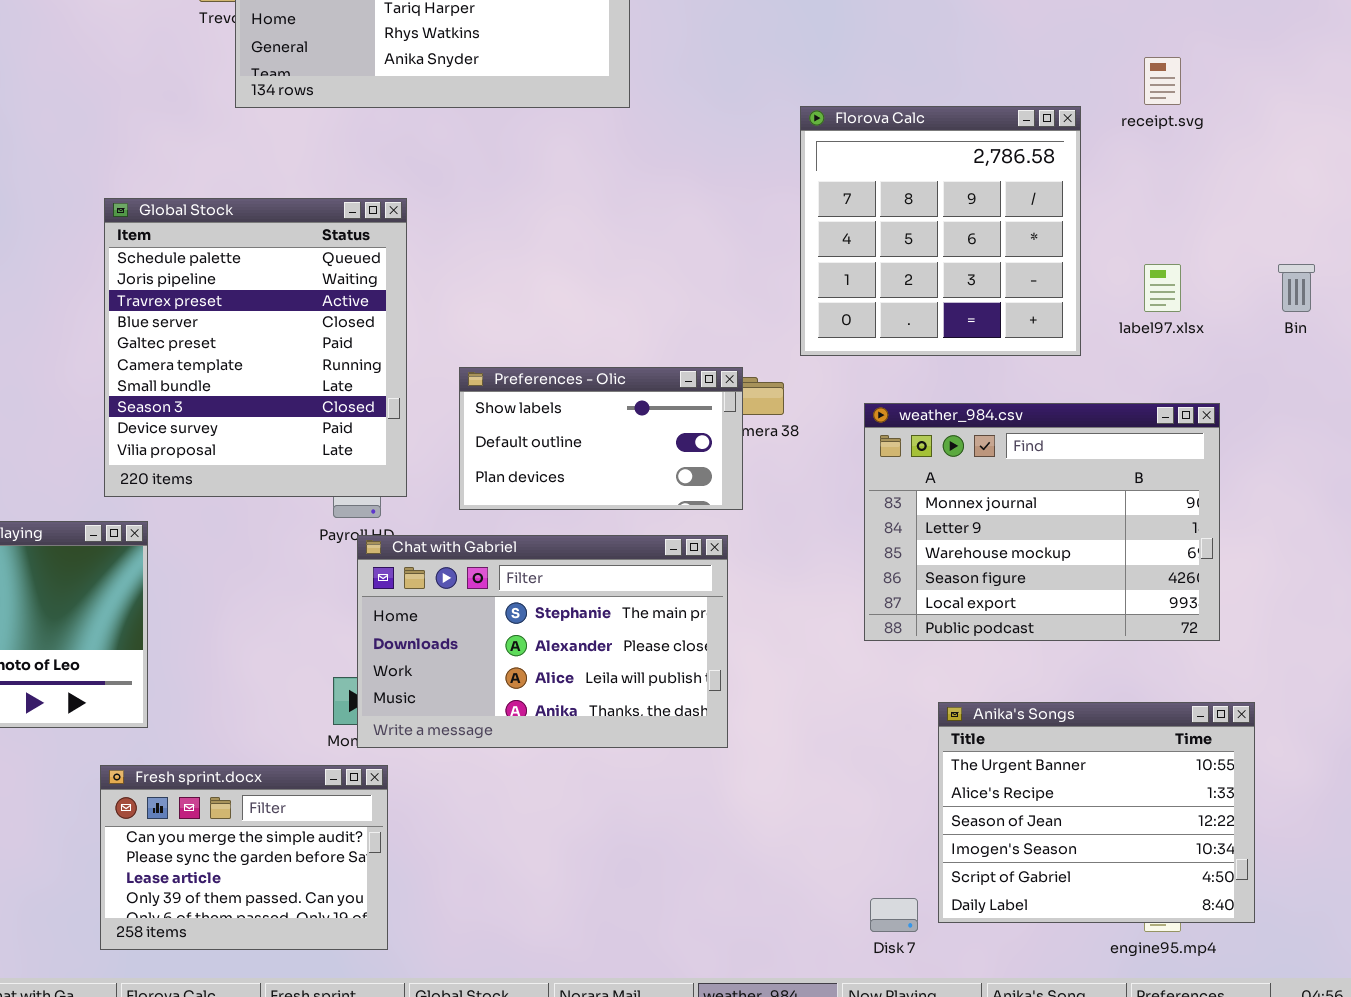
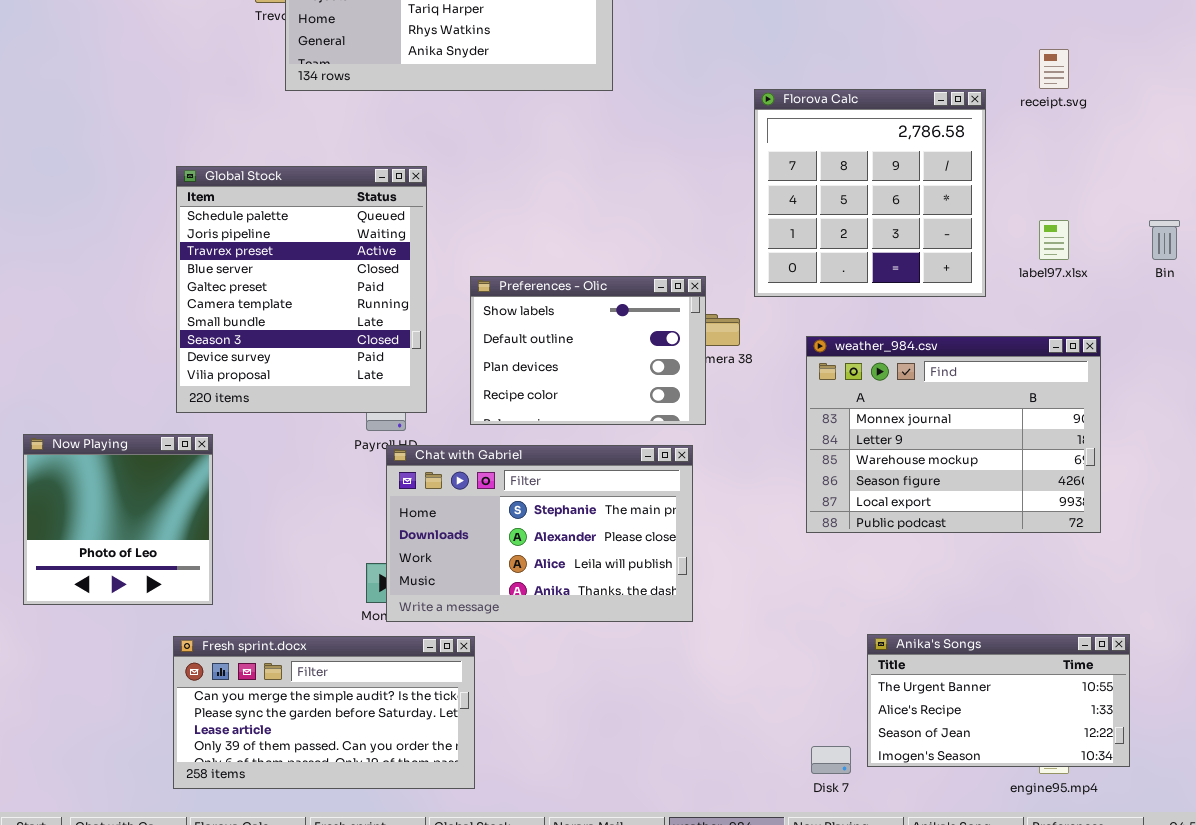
Preferences - Olic: [459,367,743,510] -> [470,276,706,425], resized
Anika's Songs: [938,702,1255,923] -> [867,634,1130,767], resized
Fresh sprint.docx: [100,765,388,950] -> [173,636,475,789], resized

